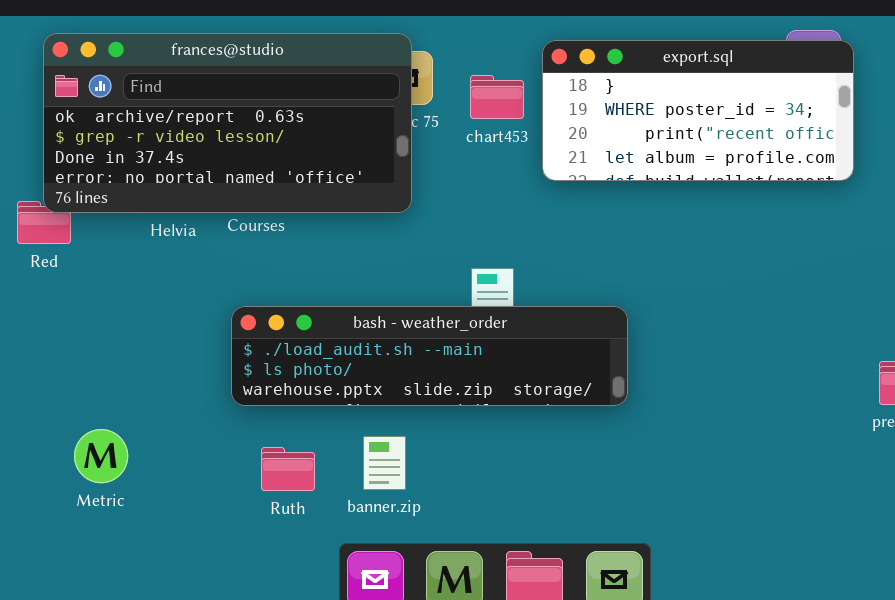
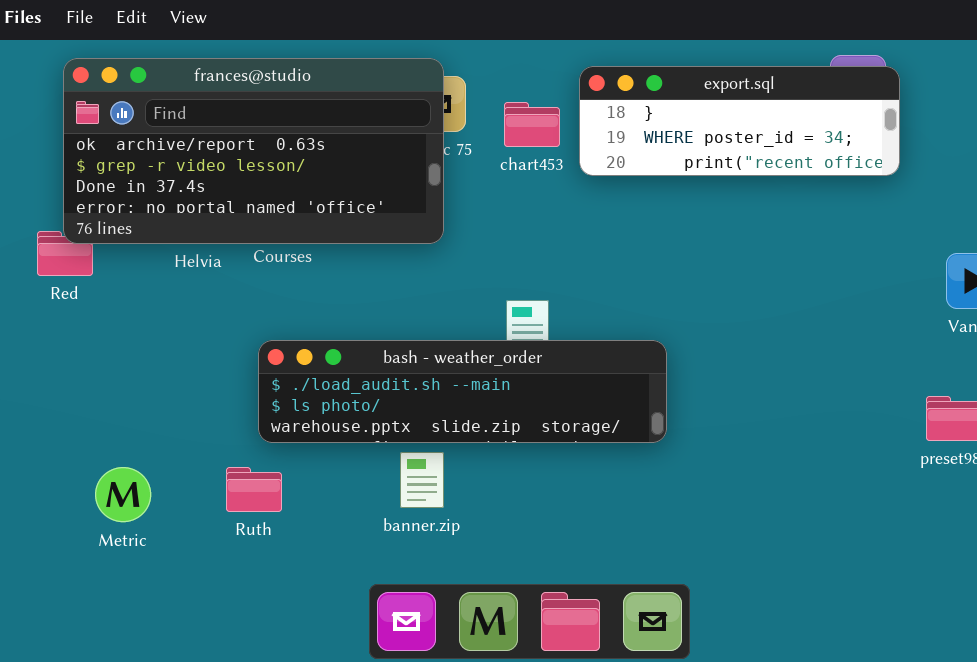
export.sql: [542,40,854,181] -> [579,66,900,176], resized
banner.zip: [363,436,406,490] -> [400,452,444,508], moved
Ruth: [261,447,315,491] -> [226,467,282,512], moved

